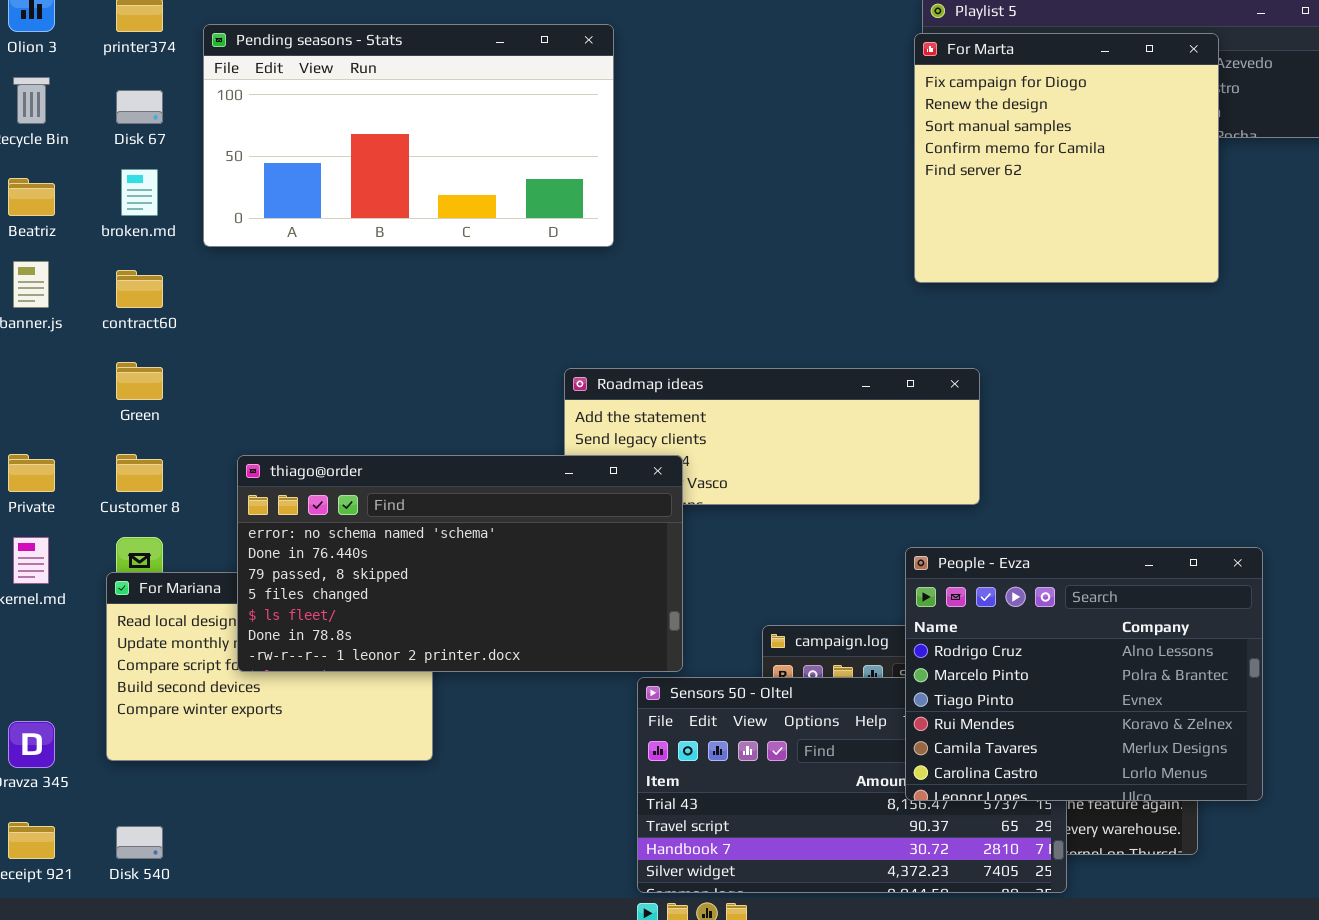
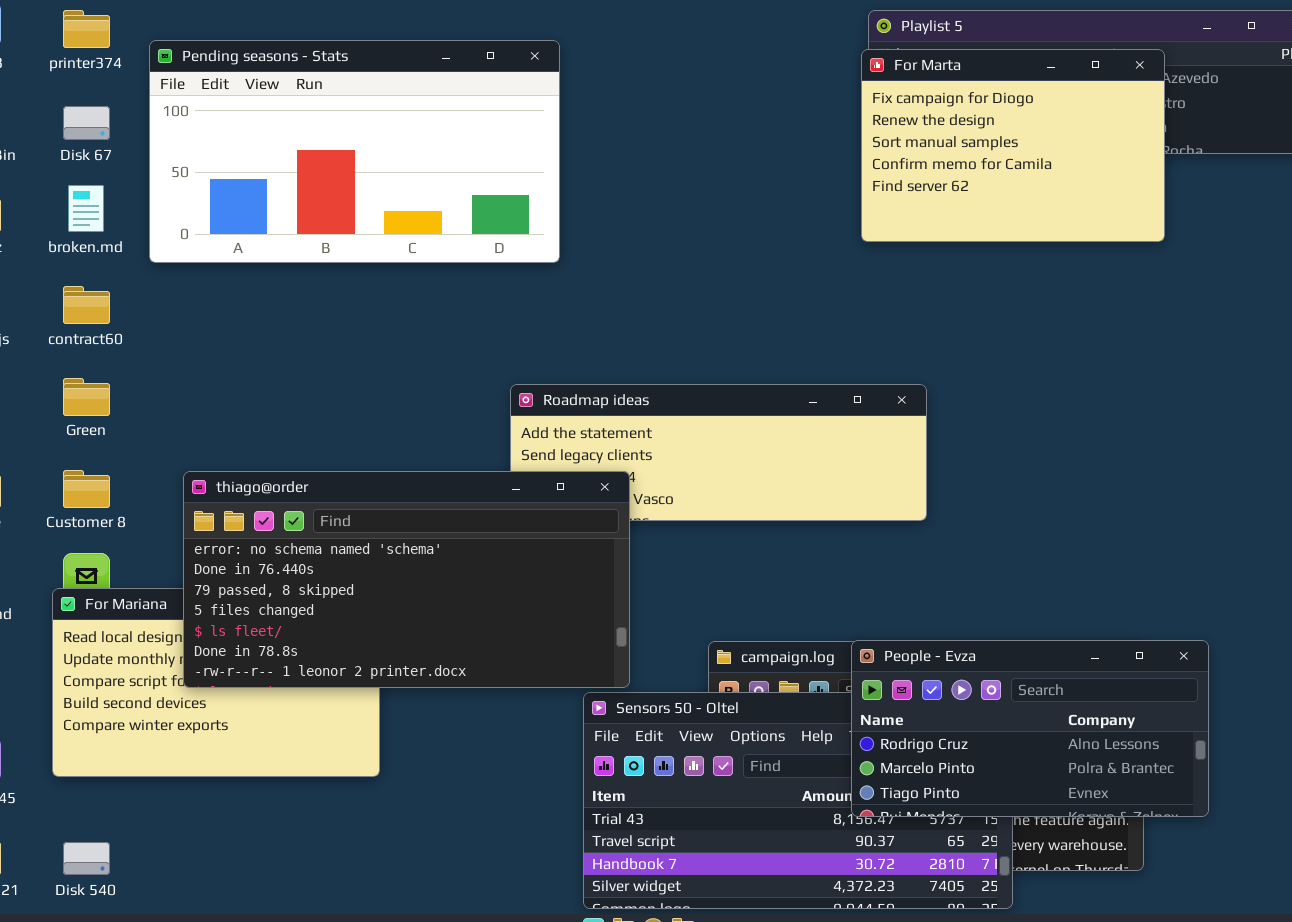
For Marta: [914,33,1219,283] -> [861,49,1165,242], resized
People - Evza: [905,547,1263,801] -> [851,640,1209,817], resized

